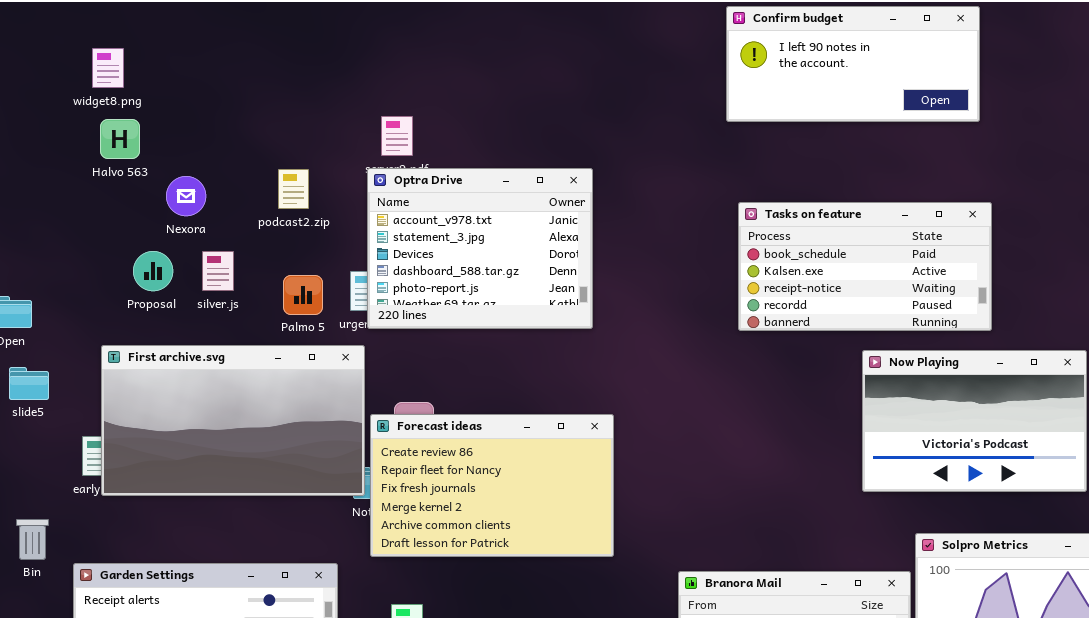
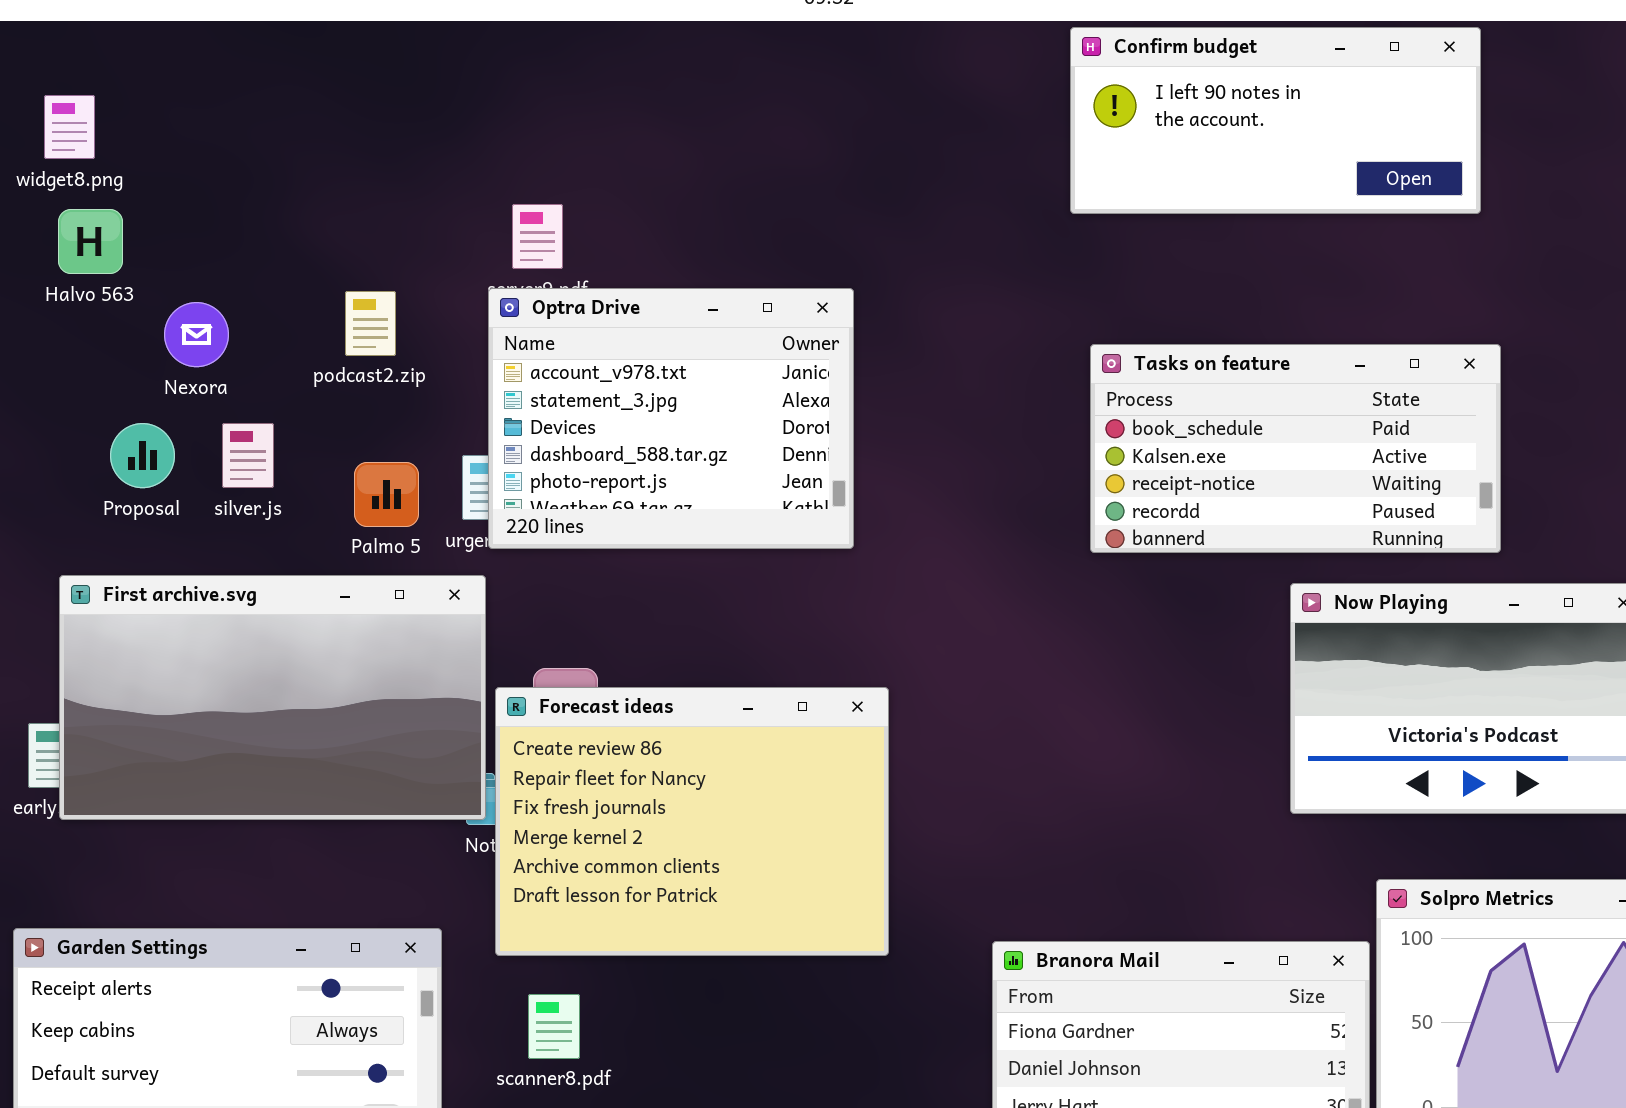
Forecast ideas: [370,414,614,557] -> [495,687,889,956], resized

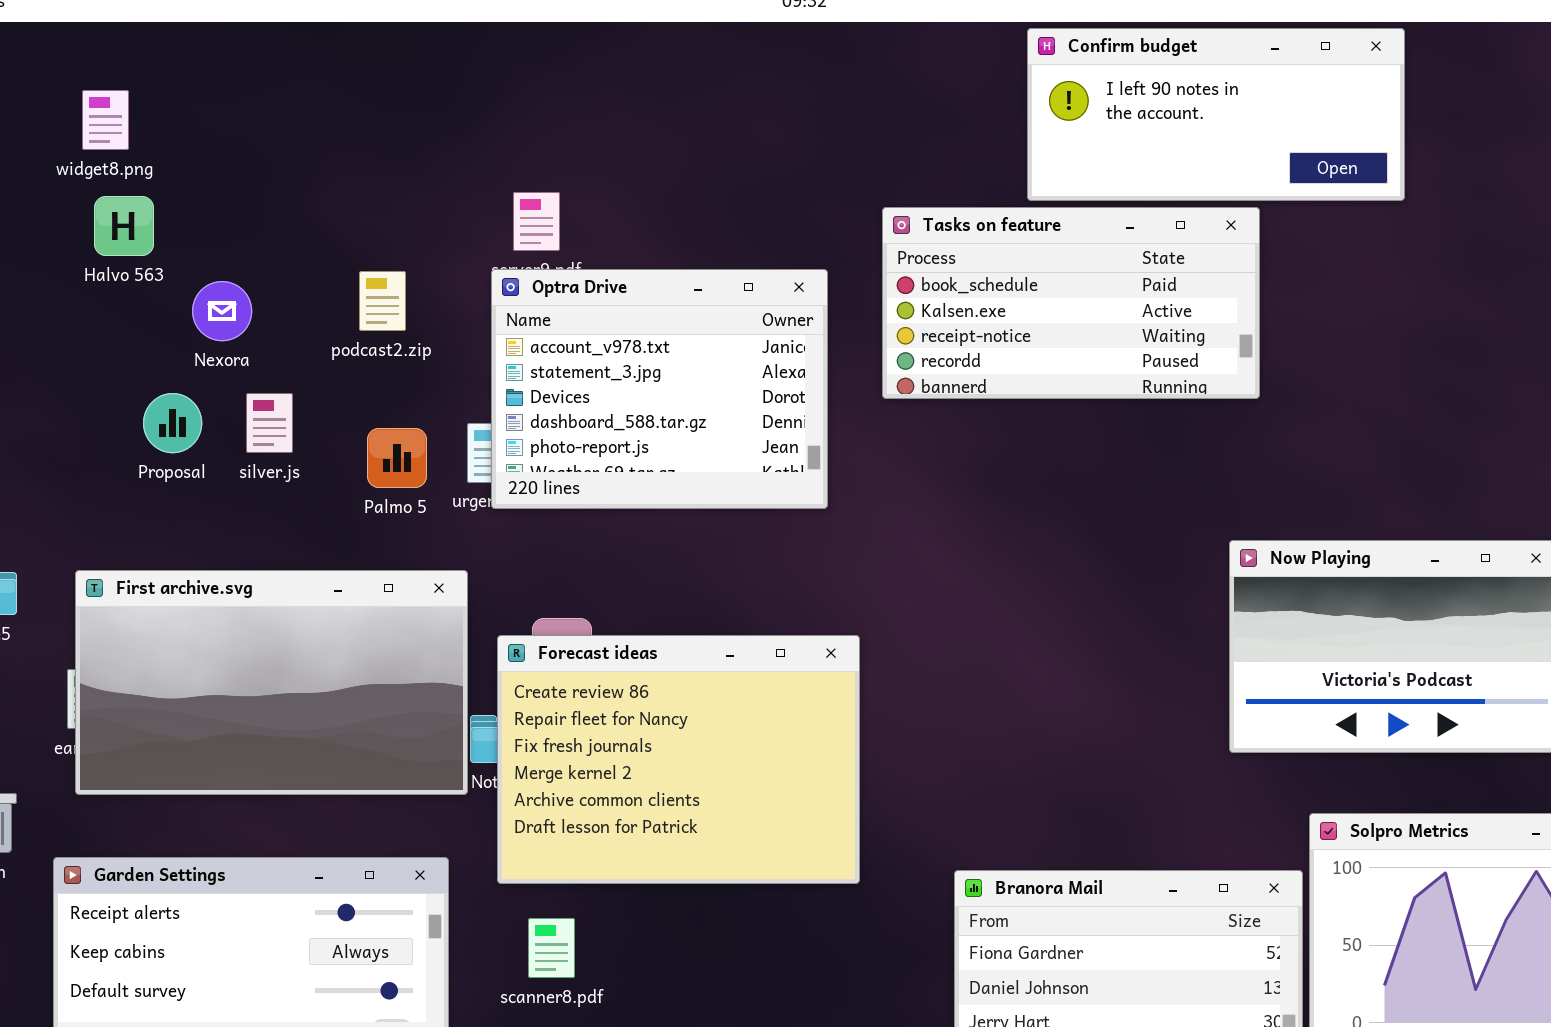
Tasks on feature: [1090,344,1501,553] -> [882,207,1260,399], moved
First archive.svg: [59,575,486,820] -> [75,570,468,795], moved

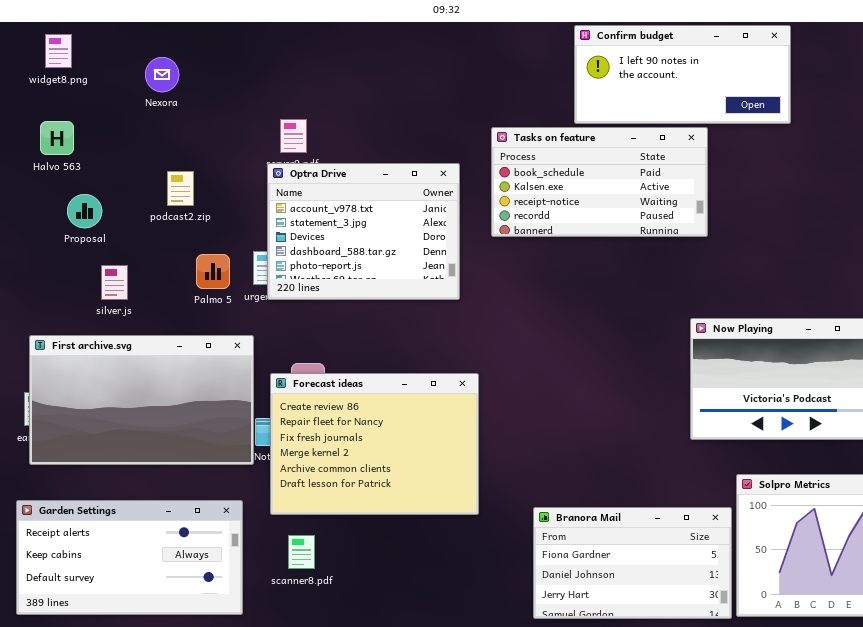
widget8.png: [82,90,129,150] -> [45,34,72,68], moved
podcast2.zip: [359,271,406,331] -> [167,171,194,206], moved
Nexora: [192,281,252,341] -> [145,57,179,92], moved
Proposal: [143,393,202,453] -> [67,194,102,228], moved
silver.js: [246,393,293,453] -> [101,265,128,300], moved

